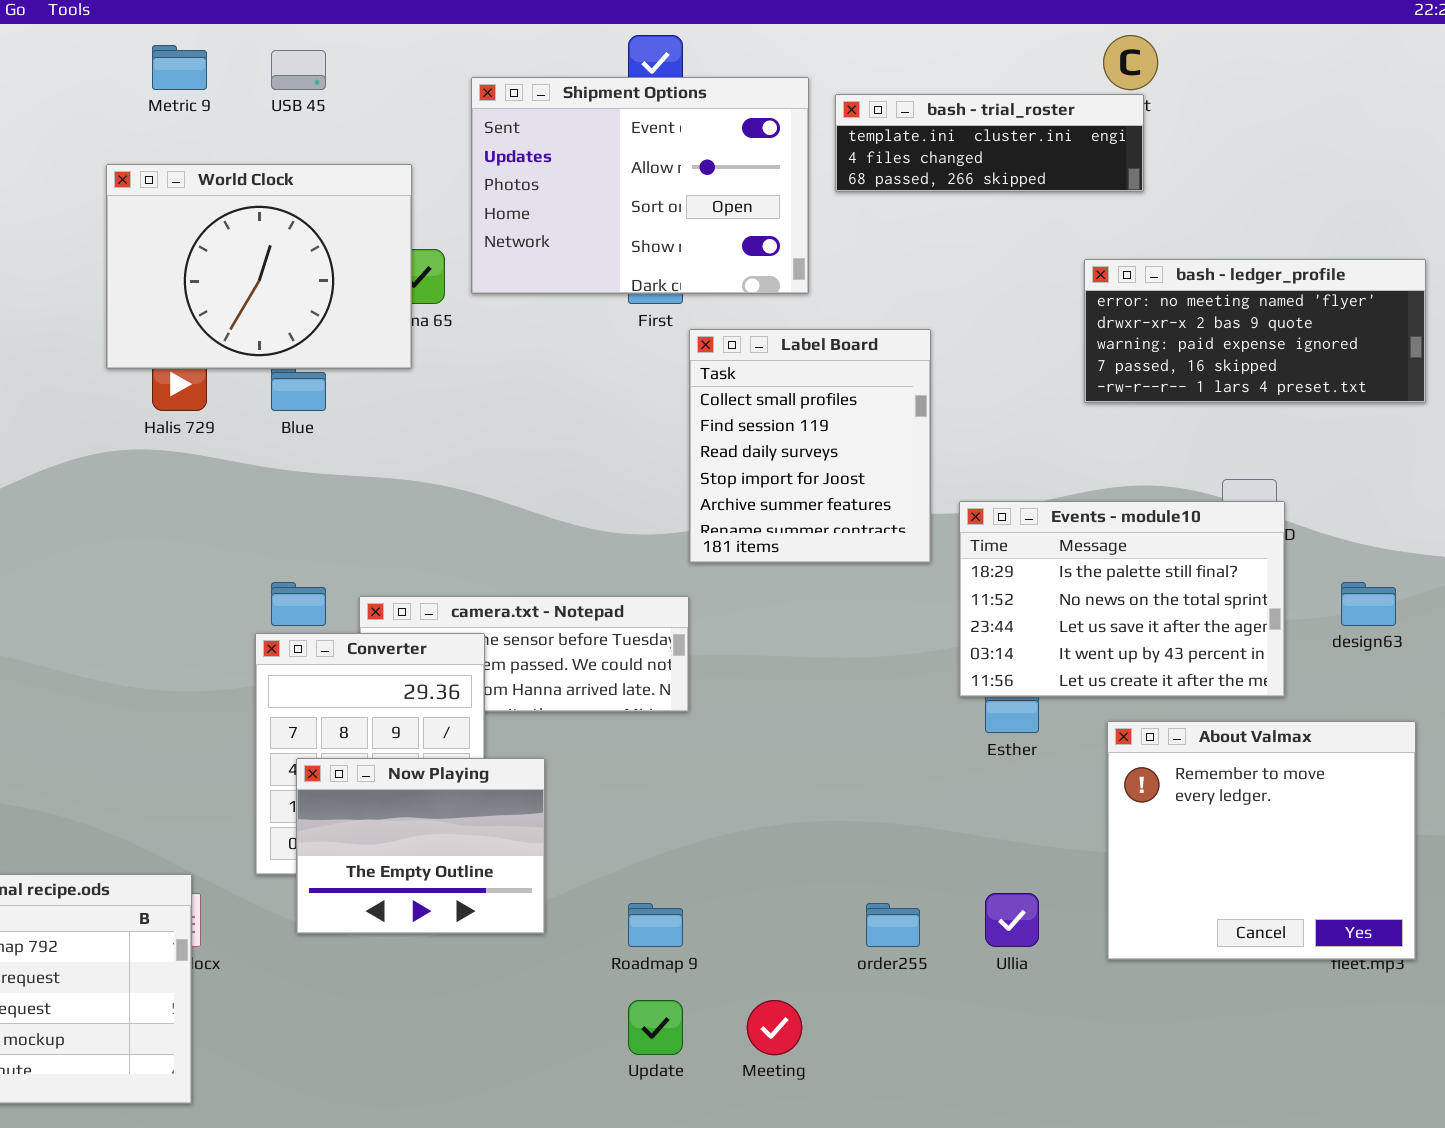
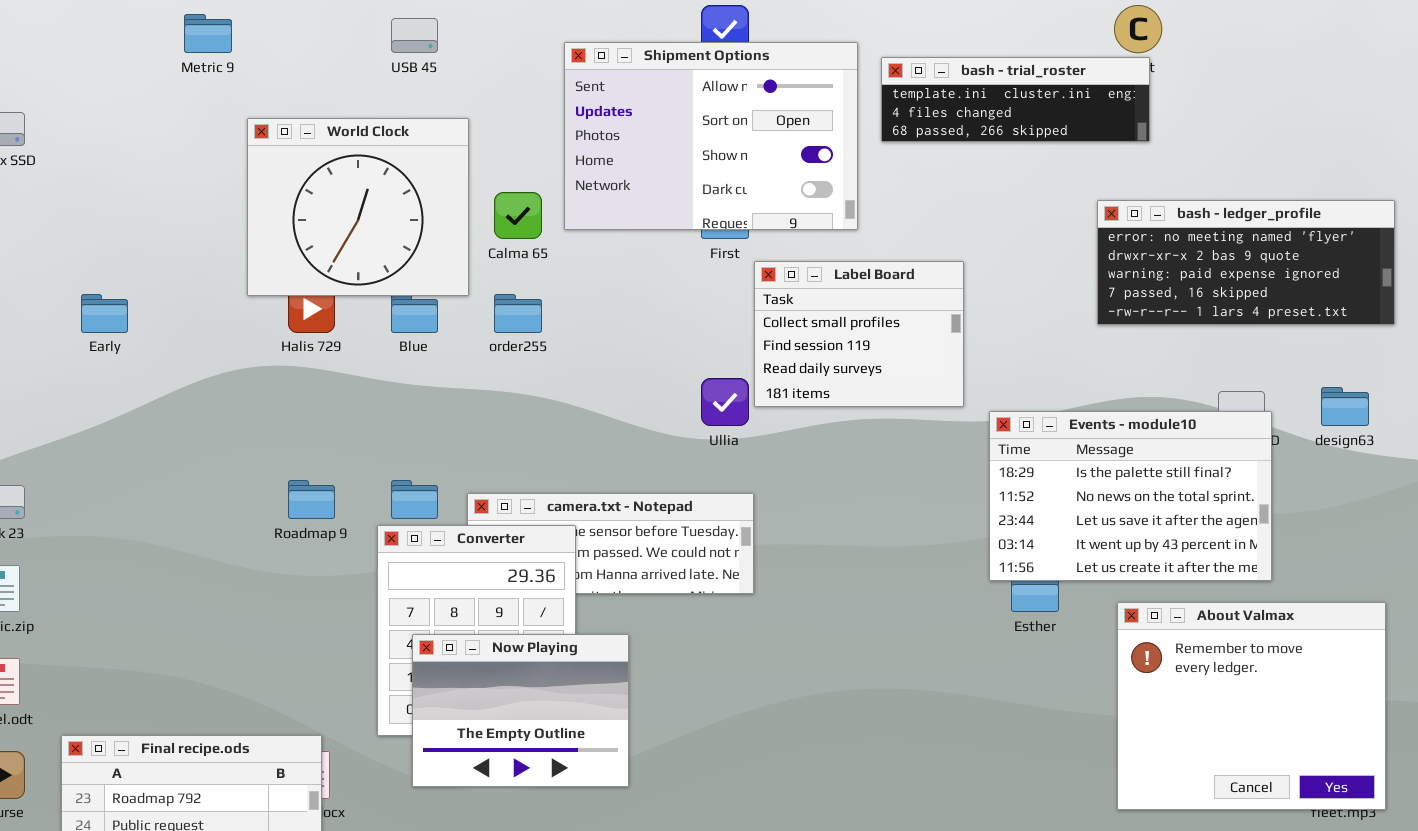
Metric 9: [152,45,207,90] -> [184,14,232,53], moved
Shipment Options: [471,77,809,294] -> [564,42,858,230], scrolled down 1 row
World Clock: [106,164,412,369] -> [247,118,469,296], resized
Label Board: [689,329,931,563] -> [754,261,964,407], resized
design63: [1341,582,1396,626] -> [1321,387,1369,426], moved
Ullia: [985,893,1039,947] -> [701,378,749,426], moved
Roadmap 9: [628,903,683,947] -> [288,480,335,519], moved
order255: [866,903,920,947] -> [494,294,542,333], moved

